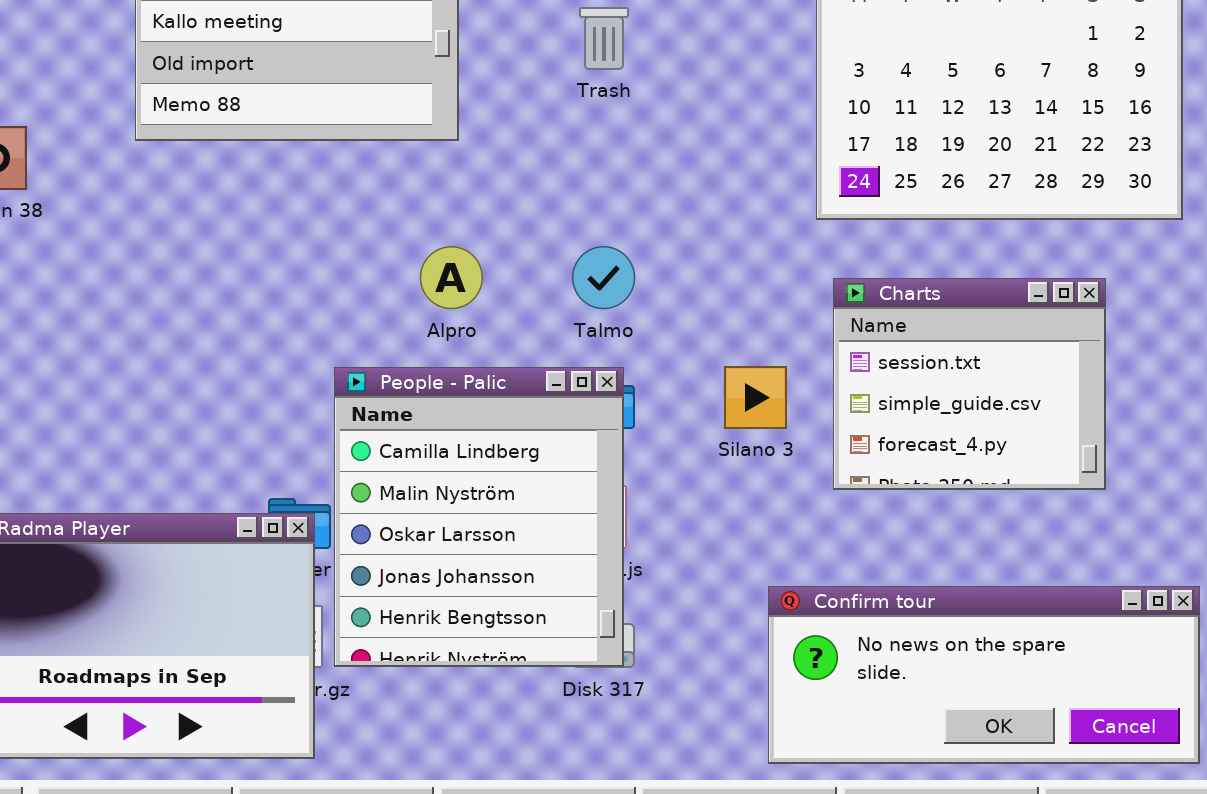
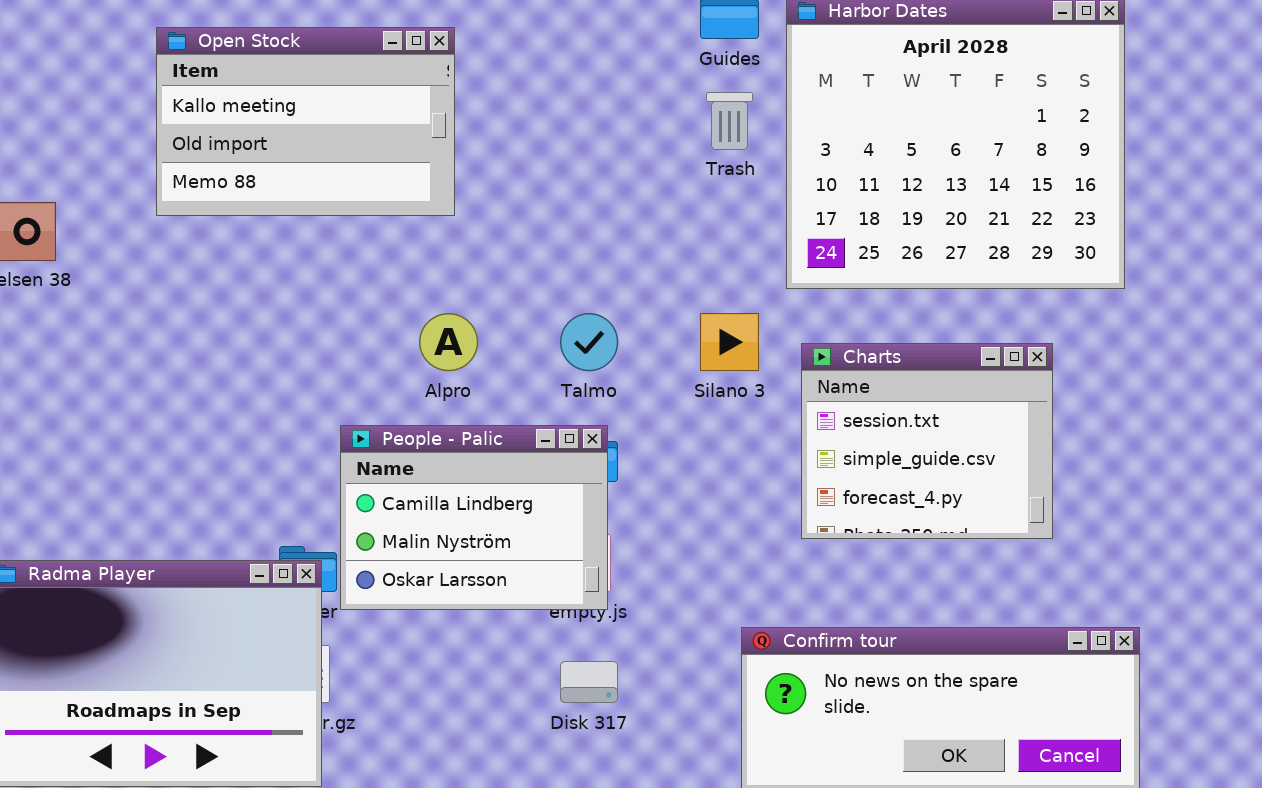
Trash: [579,7,629,70] -> [706,92,753,150], moved
Silano 3: [724,366,787,429] -> [700,313,759,371], moved
People - Palic: [334,367,624,667] -> [340,425,608,610], resized

